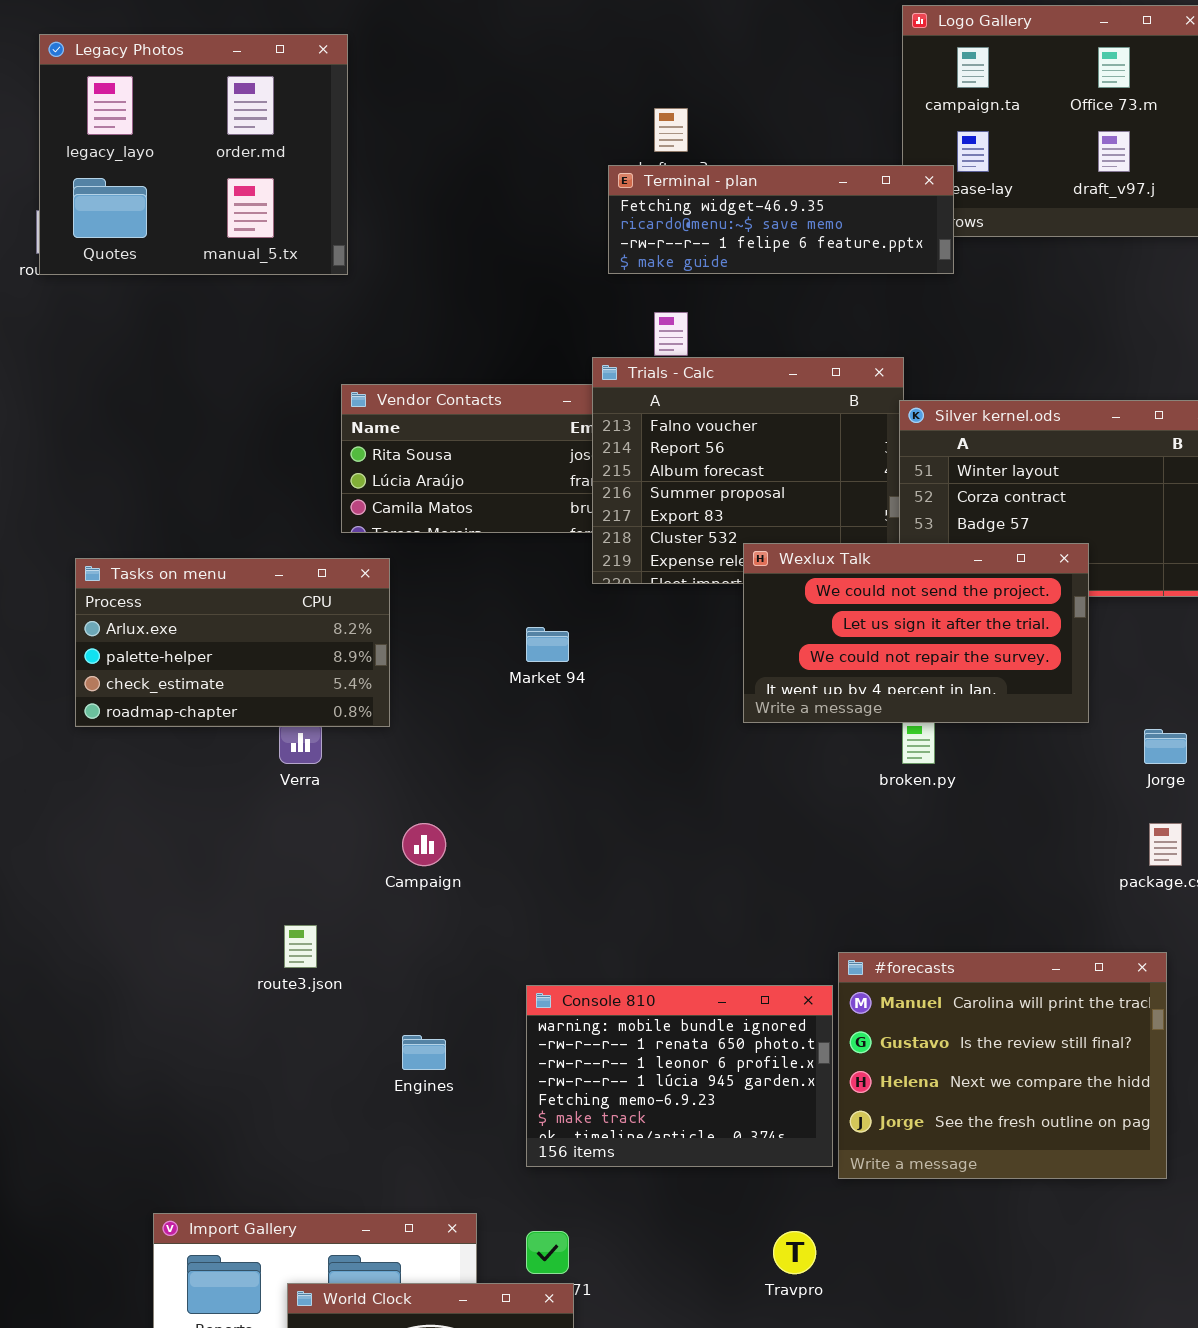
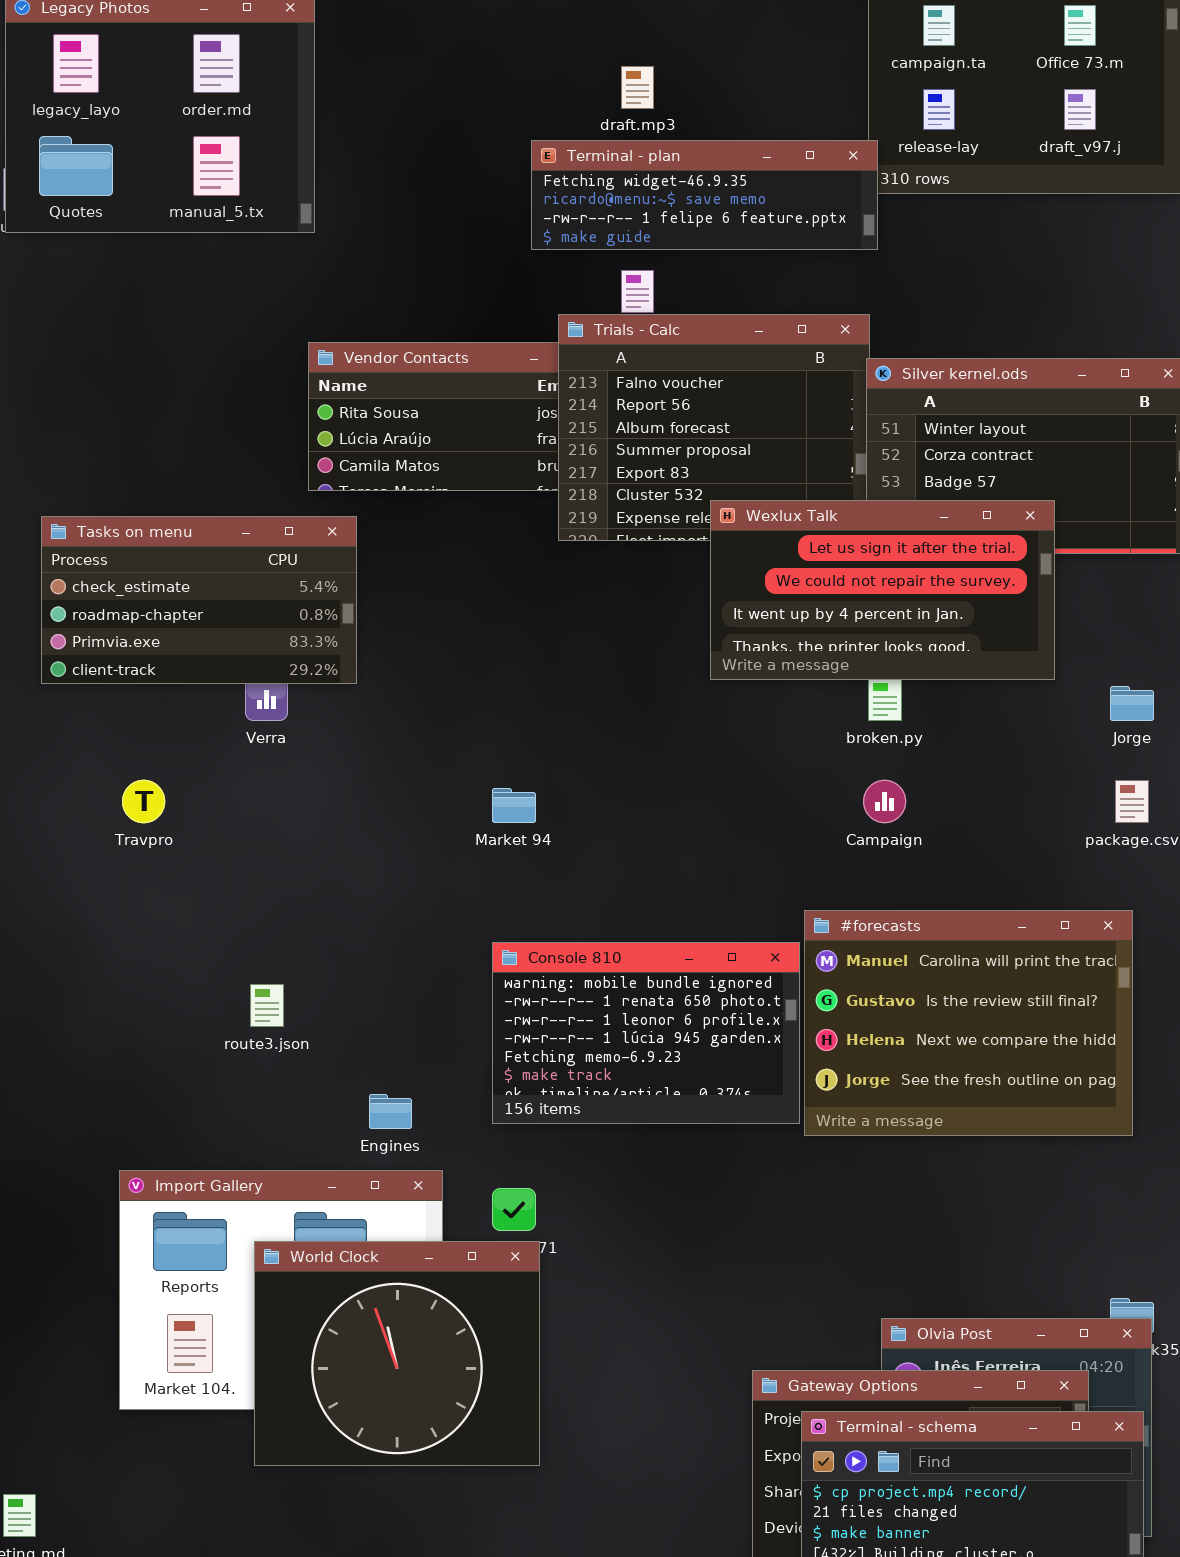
Terminal - plan: [608,165,954,274] -> [531,140,878,250], moved
Wexlux Talk: [743,543,1089,723] -> [710,500,1055,680], scrolled down 1 row
Tasks on menu: [75,558,390,727] -> [41,516,357,684], scrolled down 2 rows
Market 94: [526,627,569,662] -> [492,788,536,823], moved
Campaign: [402,823,446,866] -> [863,780,906,823], moved
route3.json: [284,925,317,968] -> [250,984,284,1027], moved
Engines: [402,1035,446,1070] -> [369,1094,412,1129], moved
Travpro: [773,1231,816,1274] -> [122,780,165,823], moved

